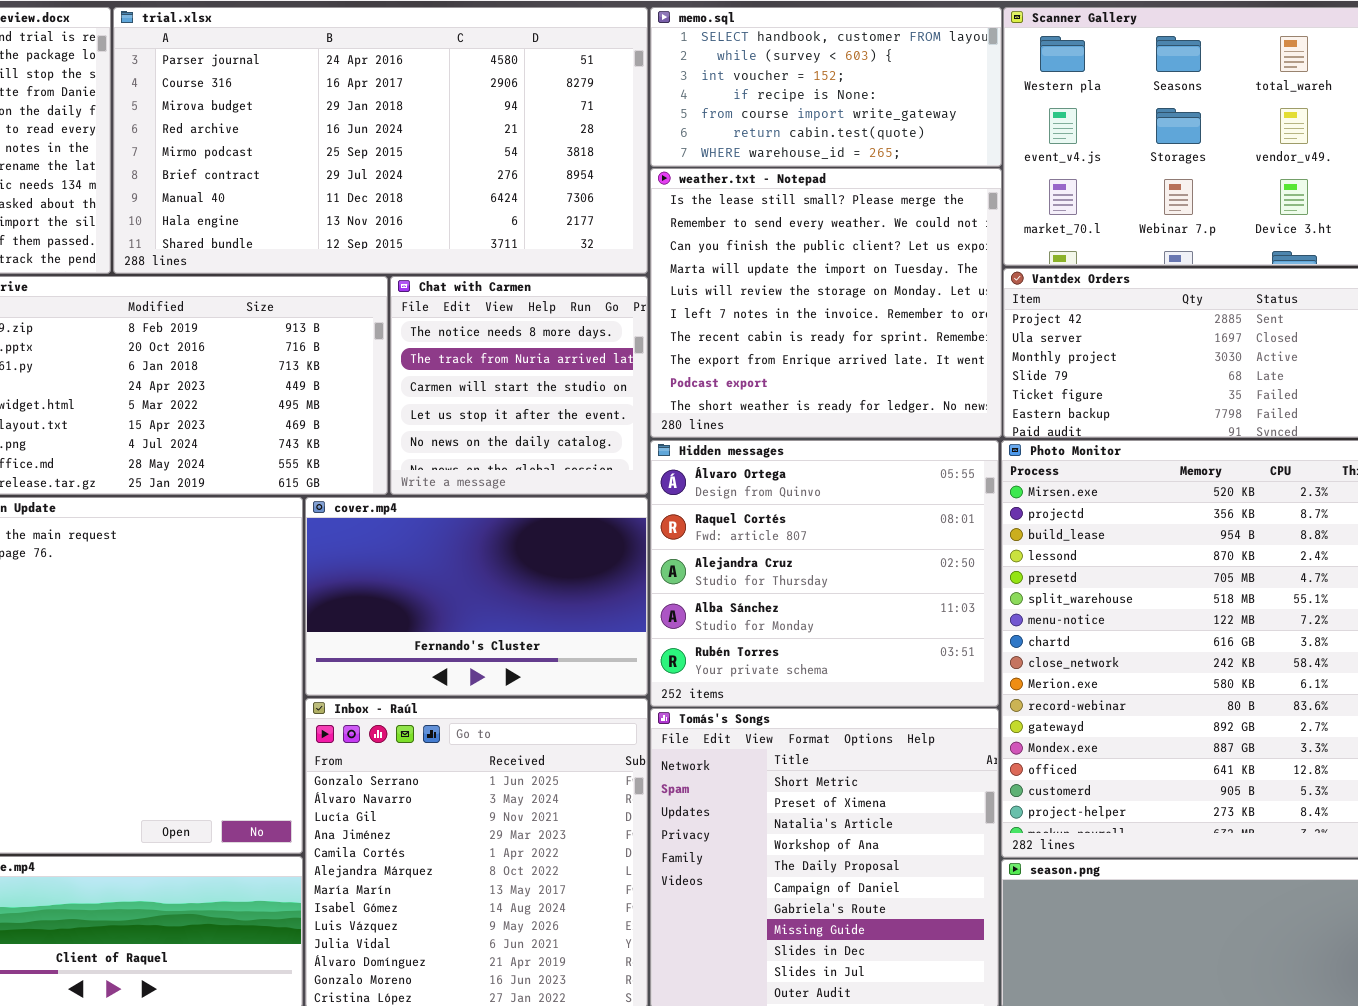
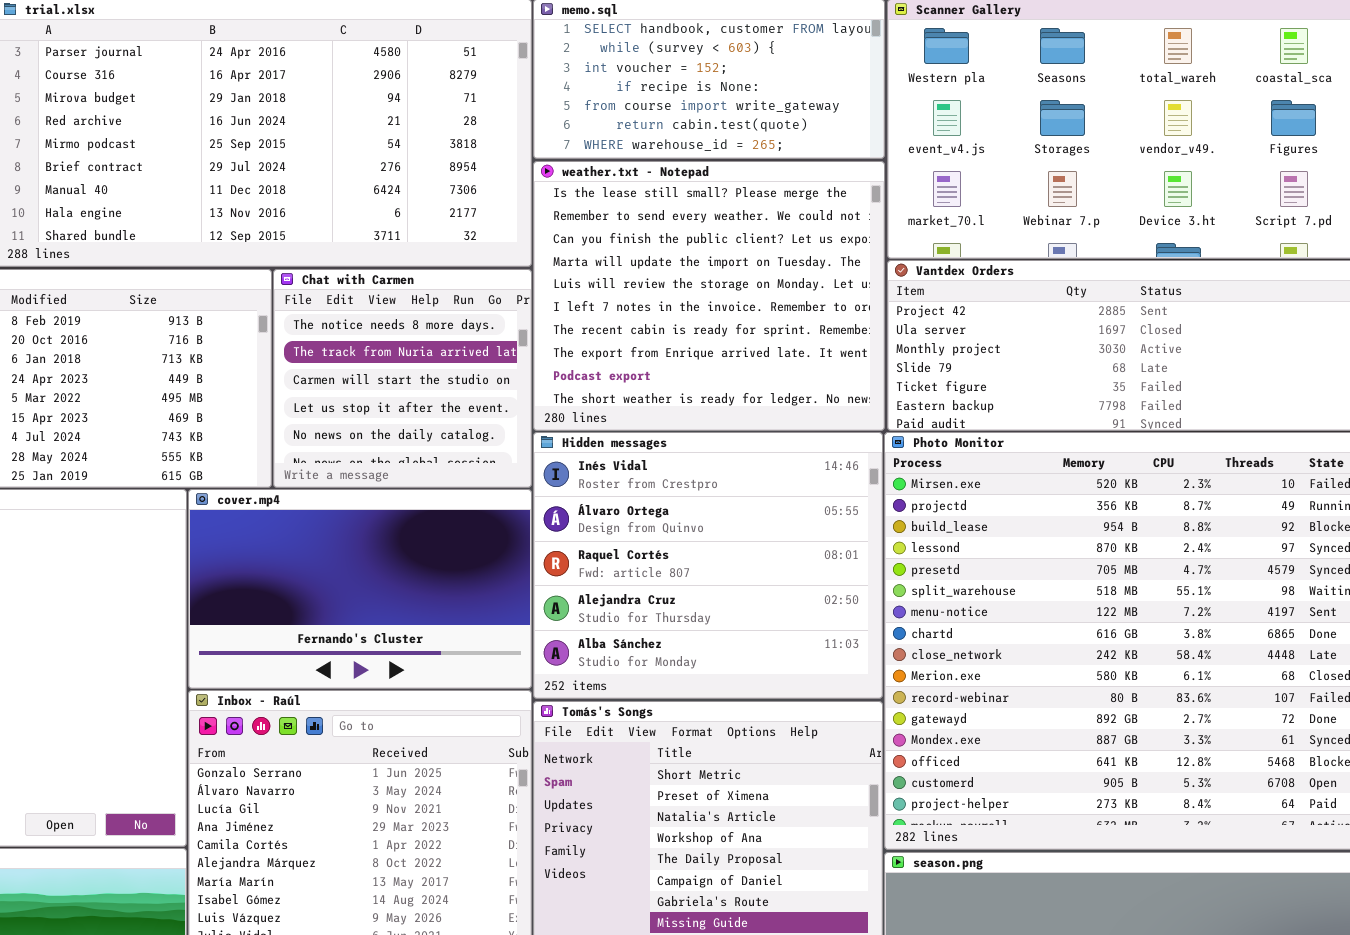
Hidden messages: [650,440,999,707] -> [533,432,883,699], scrolled up 1 row

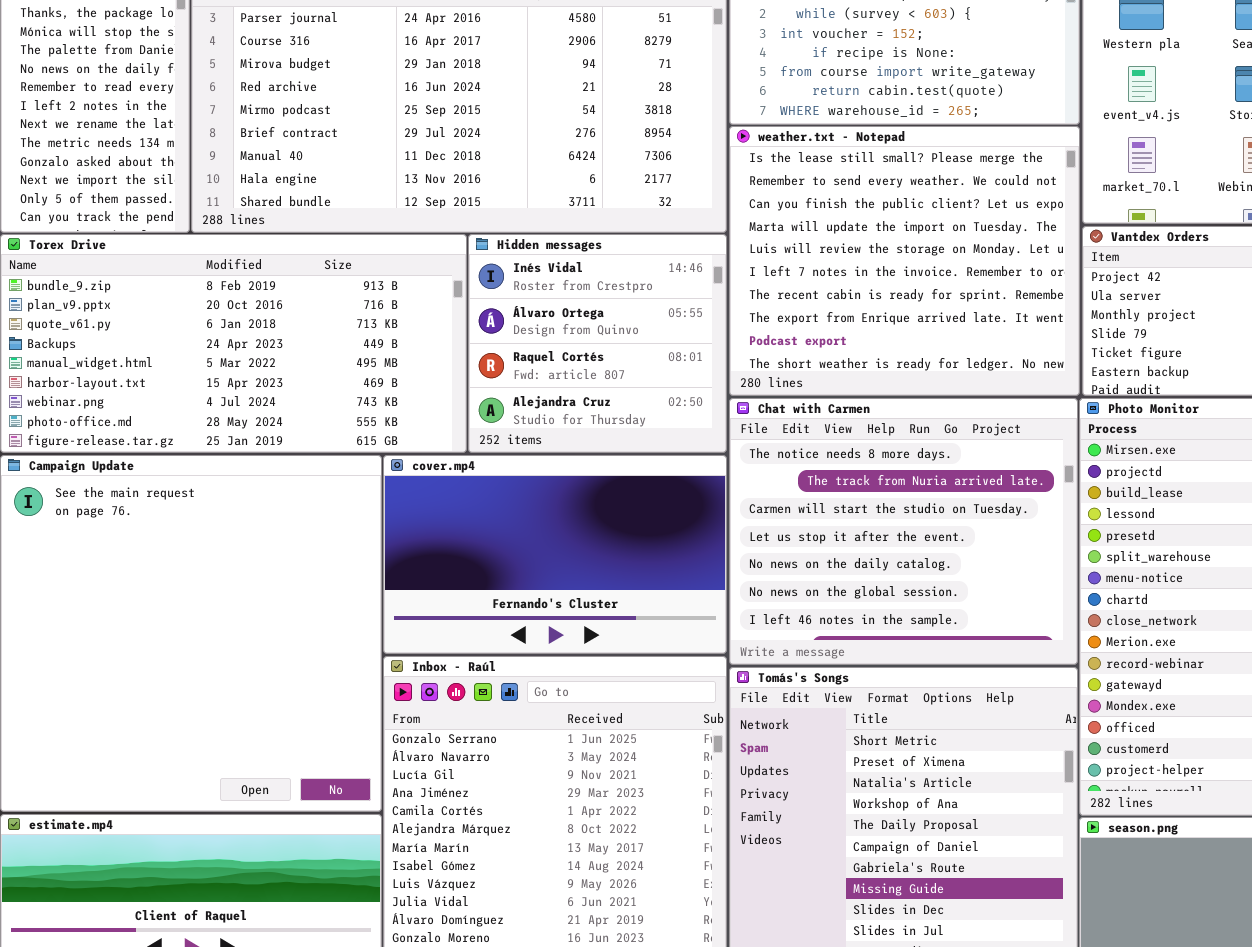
Chat with Carmen: [273,269,532,488] -> [729,398,1078,665], moved, resized
Hidden messages: [533,432,883,699] -> [468,234,727,453], moved, resized

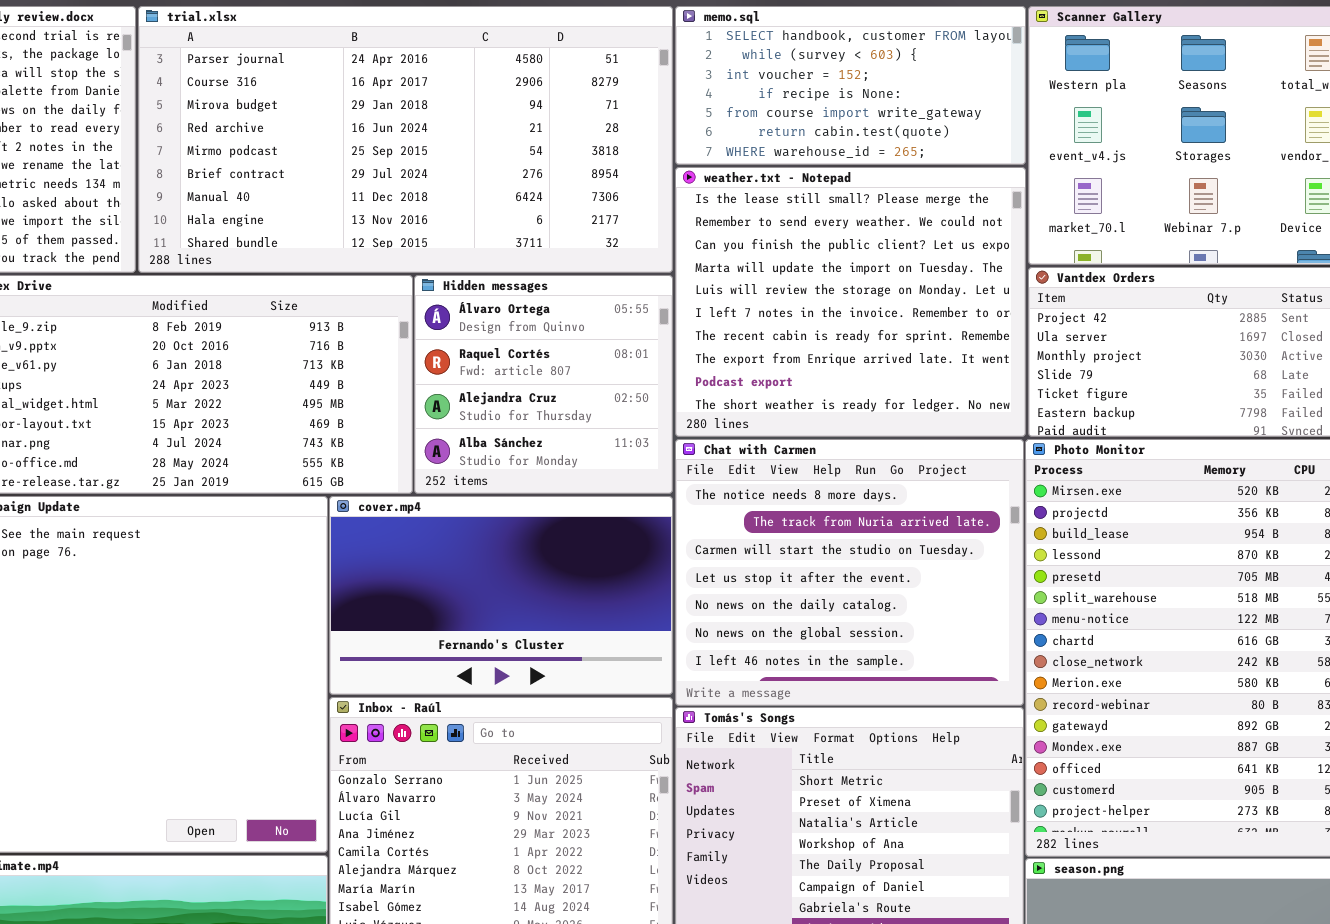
Hidden messages: [468,234,727,453] -> [414,275,673,494], scrolled down 1 row

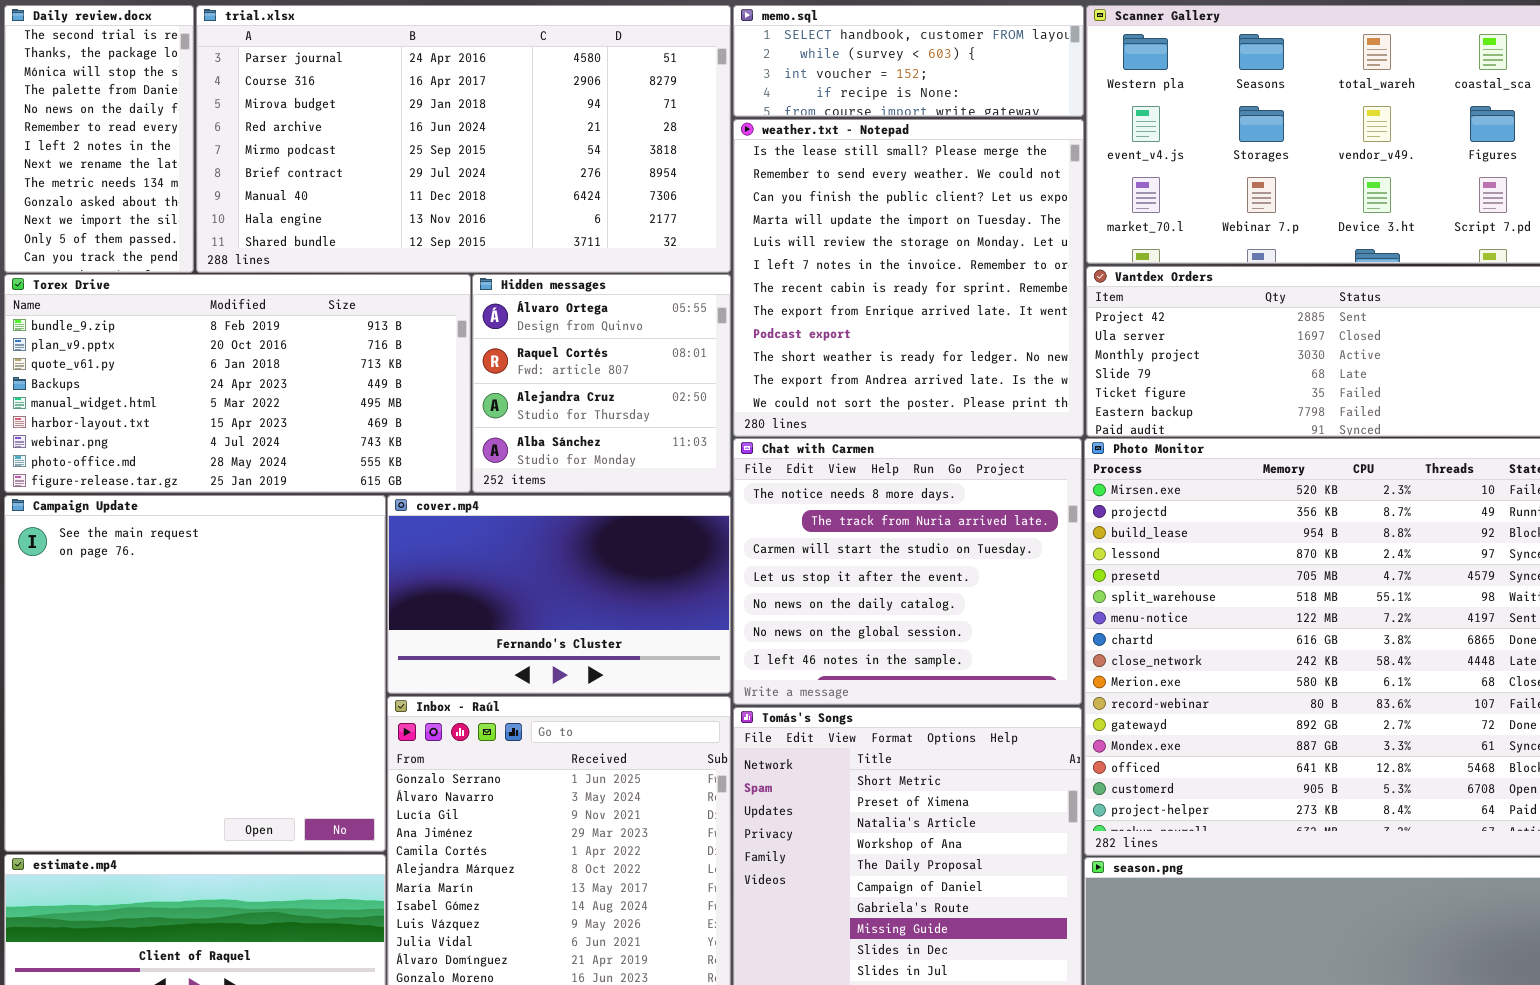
memo.sql: [675,6,1026,165] -> [733,5,1084,117], resized
weather.txt - Notepad: [675,167,1026,437] -> [733,119,1084,437], resized

